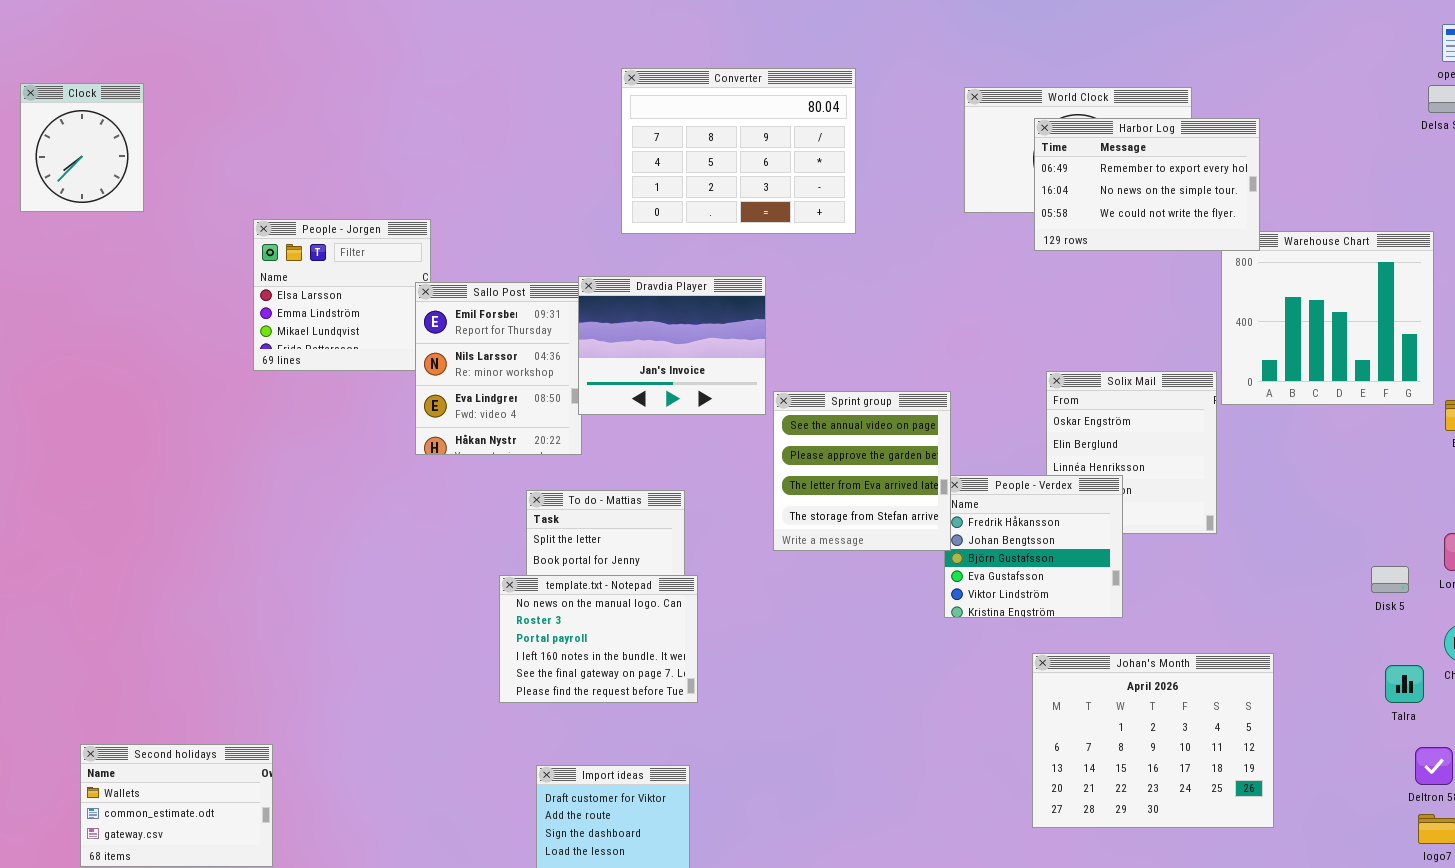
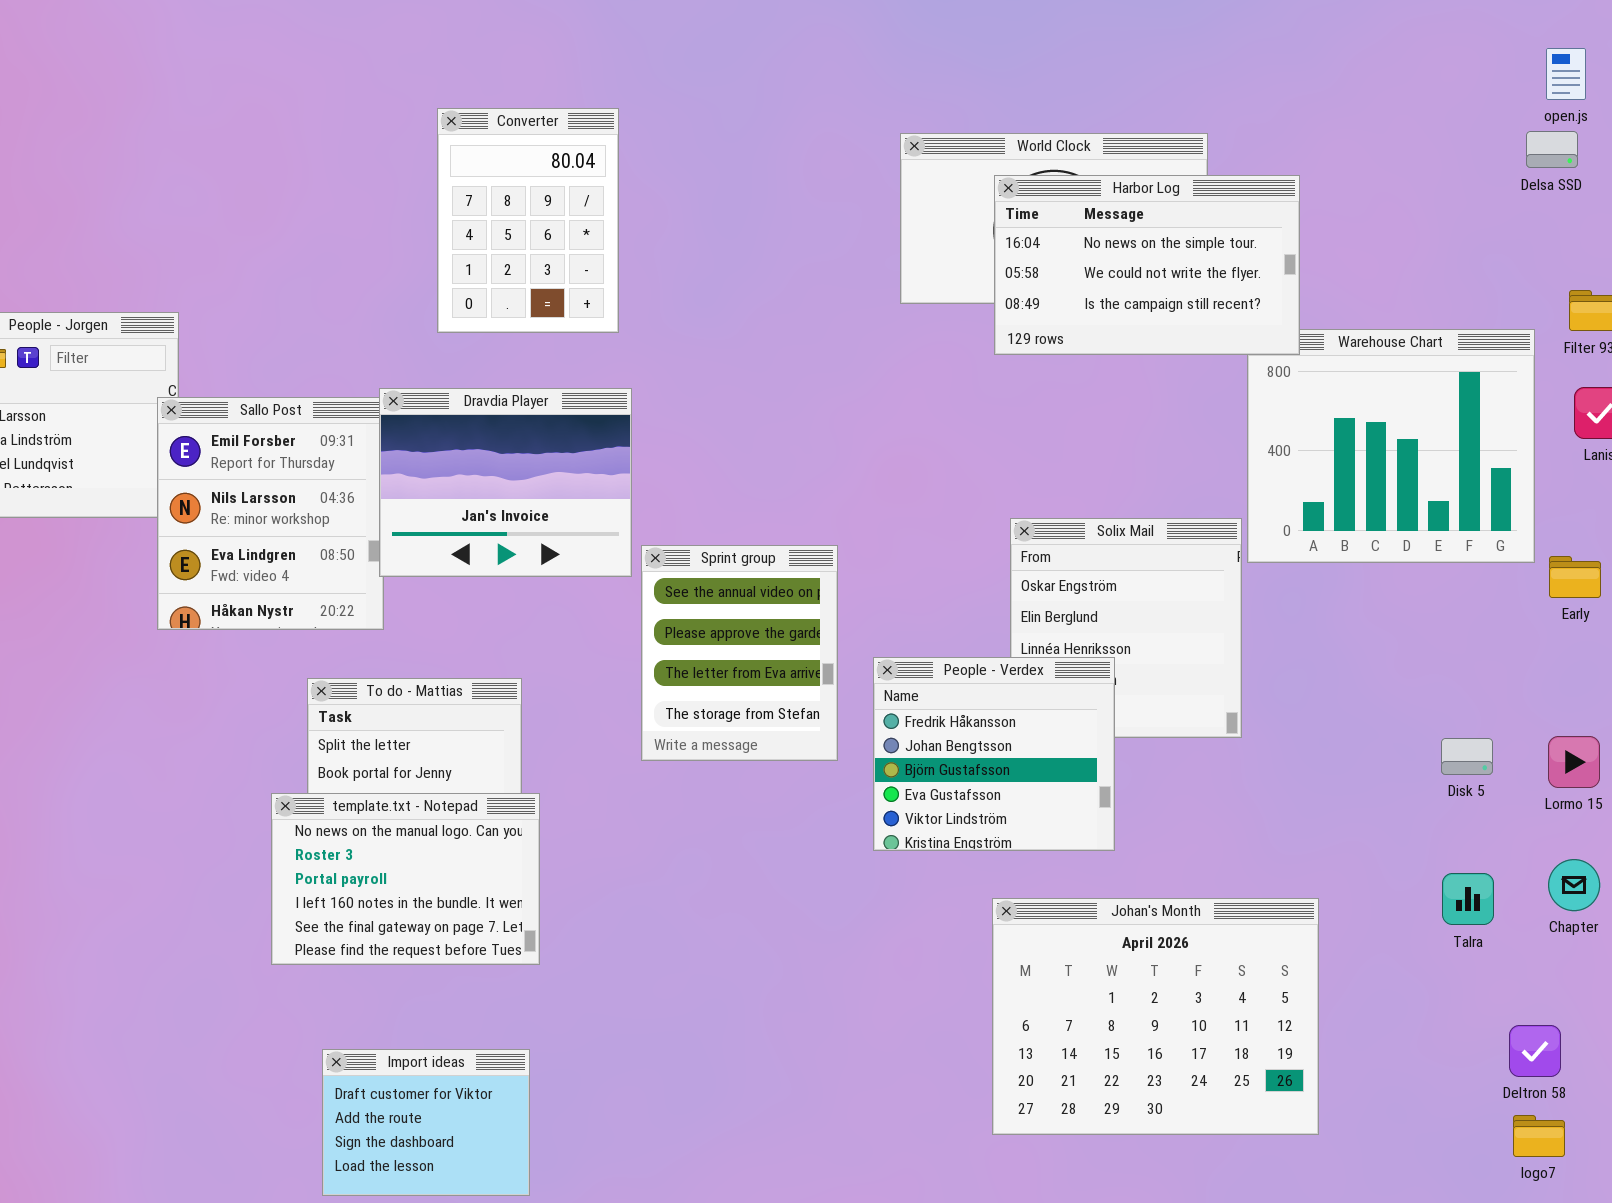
Converter: [621,68,856,234] -> [437,108,619,333], resized
Harbor Log: [1034,118,1260,251] -> [994,175,1300,355], scrolled down 1 row
Sprint group: [773,391,951,551] -> [641,545,838,761], resized
Disk 5: [1371,566,1409,593] -> [1441,738,1493,775], moved
Talra: [1385,665,1424,703] -> [1442,873,1494,925], moved

